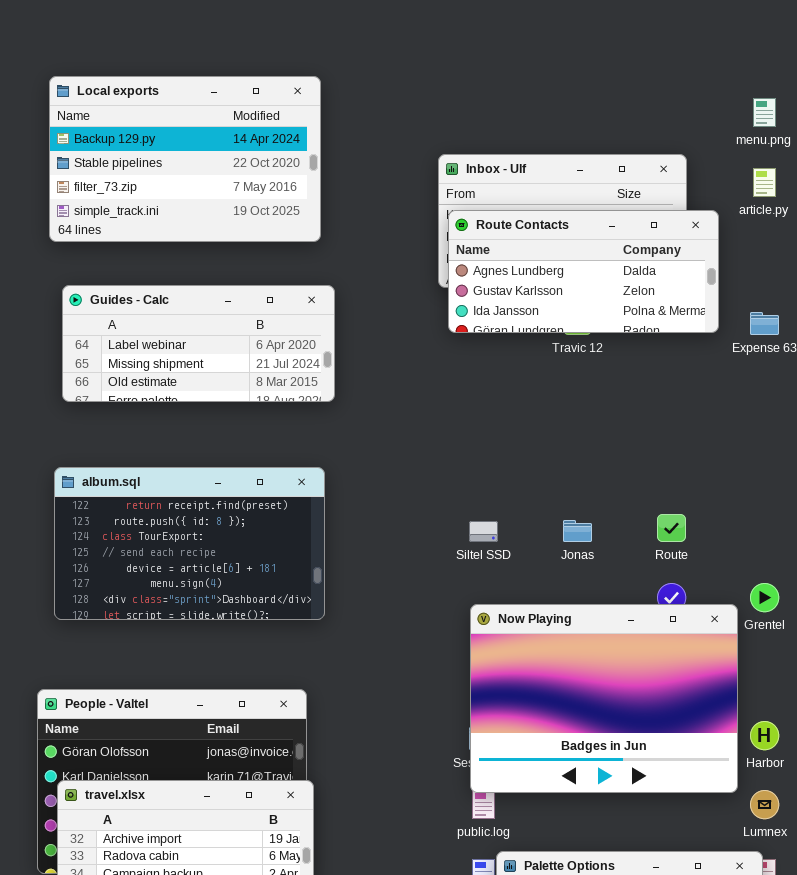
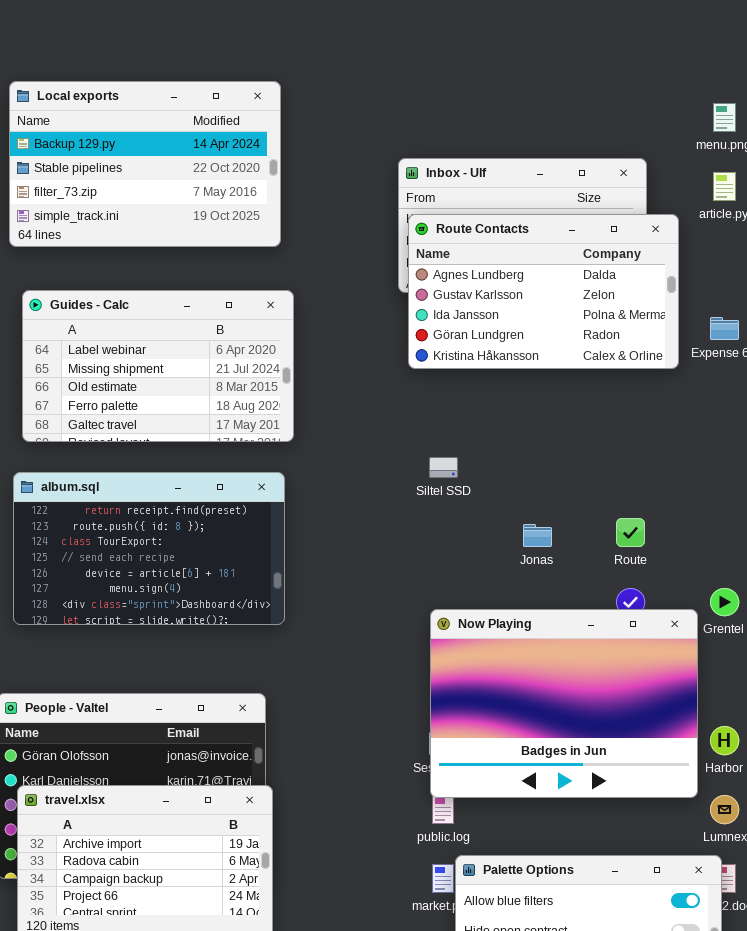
Route Contacts: [448,210,719,333] -> [408,214,679,369], resized
Guides - Calc: [62,285,335,402] -> [22,290,294,442], resized
Siltel SSD: [469,521,498,542] -> [429,457,458,478], moved

